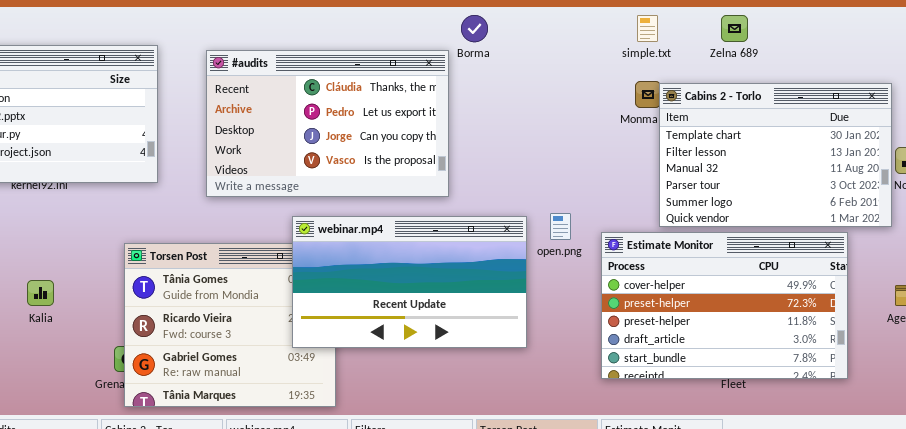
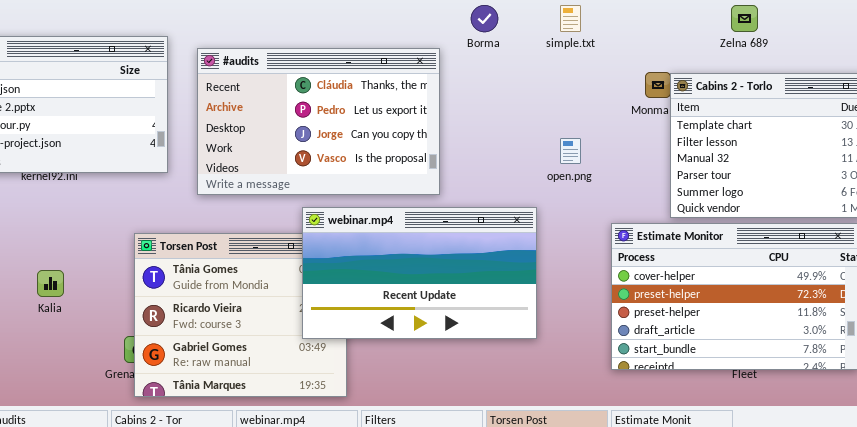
simple.txt: [637,15,658,42] -> [560,5,581,32], moved
#audits: [206,50,449,197] -> [197,48,440,195], moved
open.png: [550,213,571,240] -> [560,138,581,164], moved

